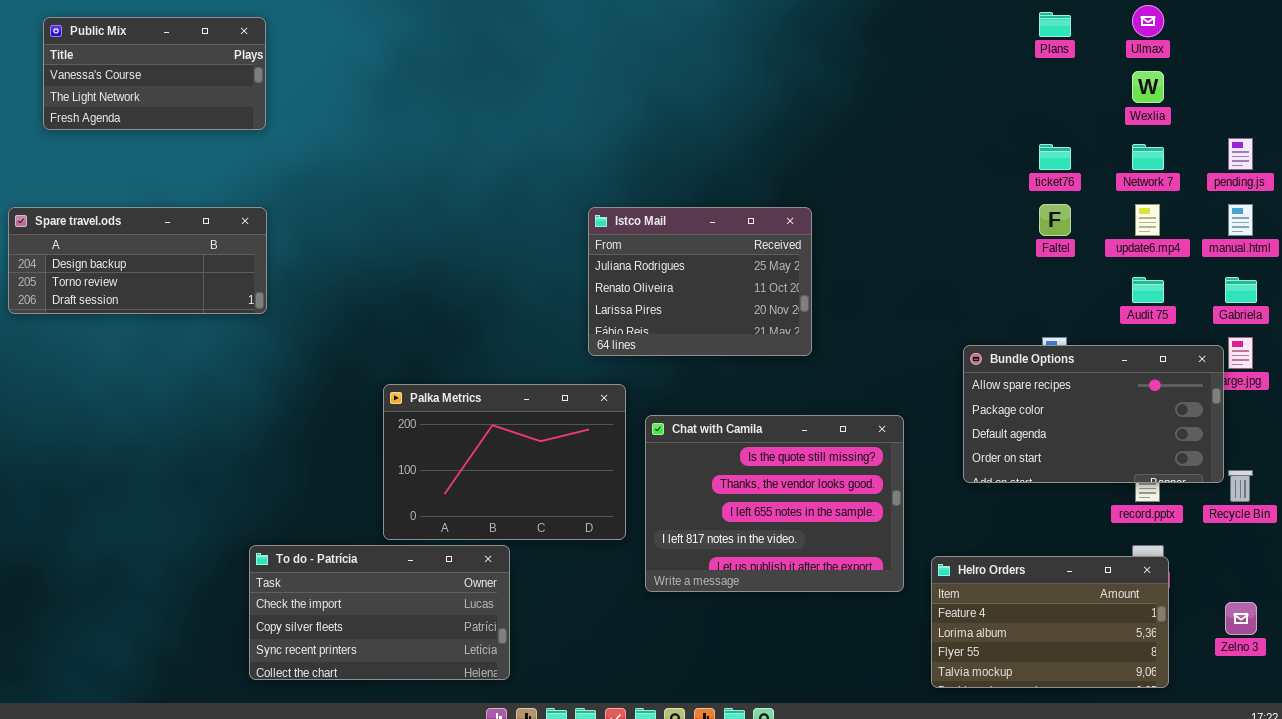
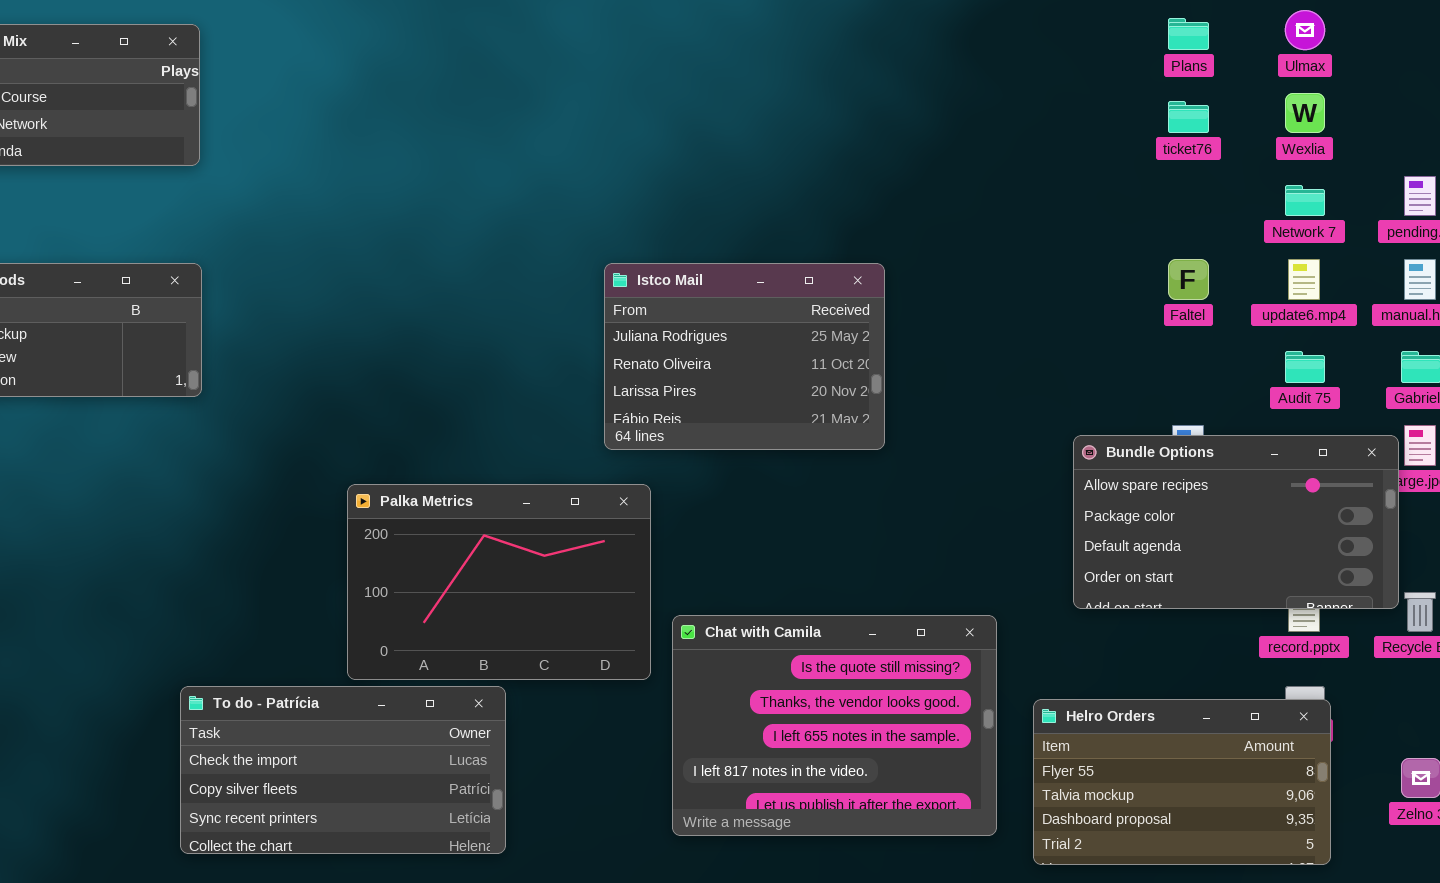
ticket76: [1039,144,1071,170] -> [1168,101,1209,133], moved
Chat with Camila: [645,415,904,592] -> [672,615,997,836], moved
Helro Orders: [931,556,1169,688] -> [1033,699,1331,865], scrolled down 2 rows

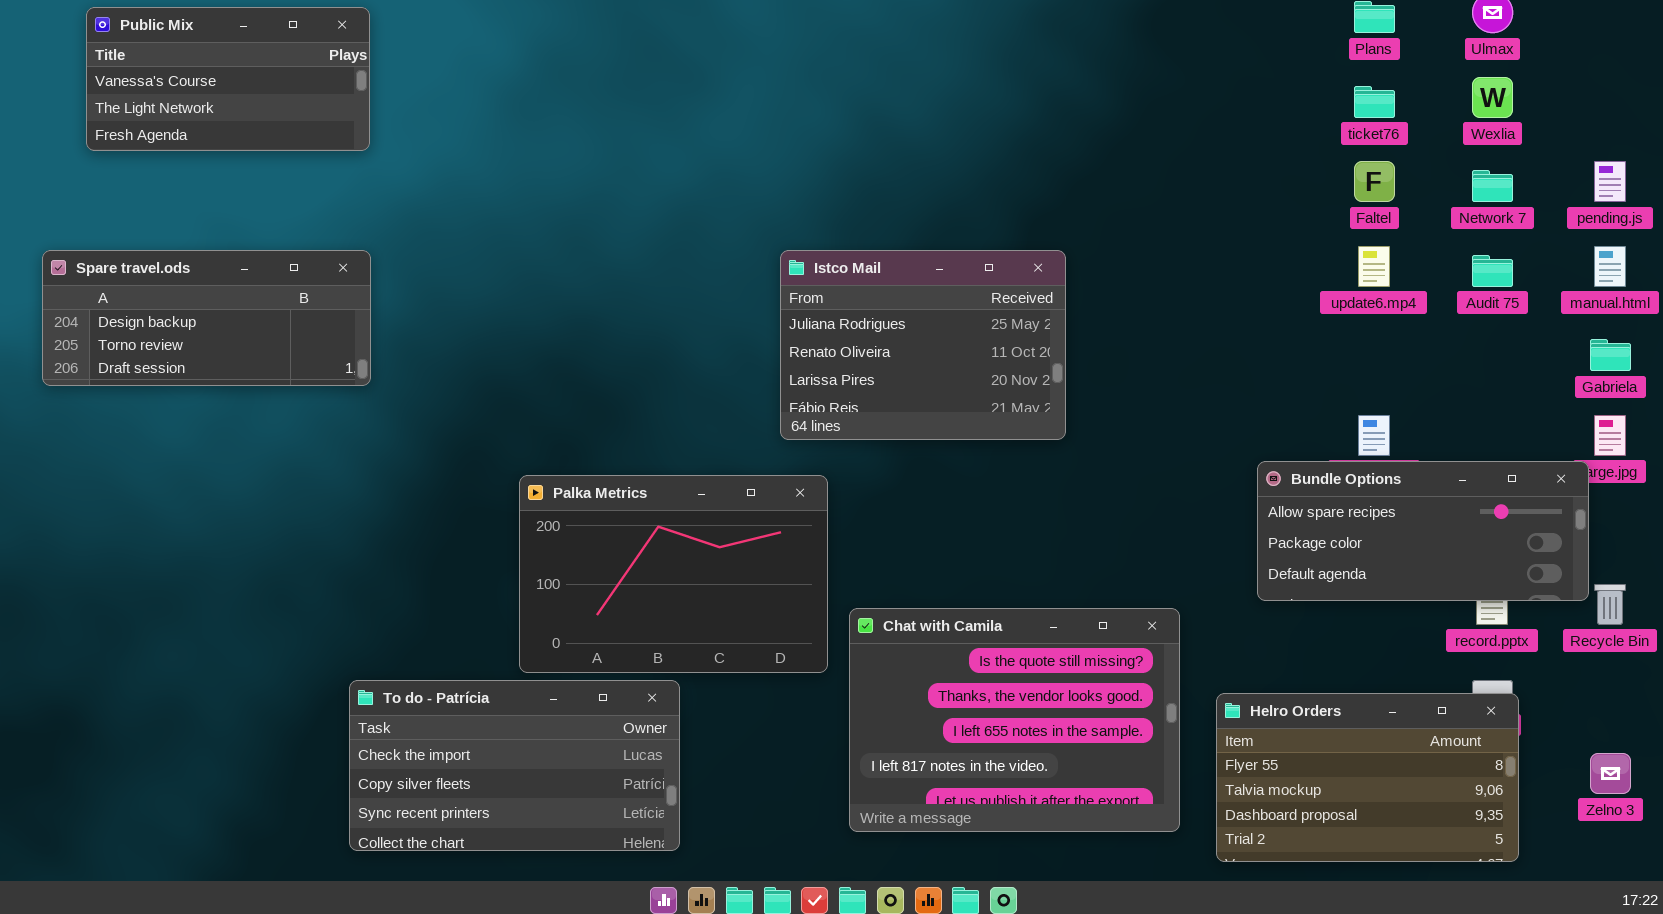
Faltel: [1168,259,1209,300] -> [1354,161,1395,202], moved
update6.mp4: [1288,259,1320,300] -> [1358,246,1390,287], moved
Audit 75: [1285,351,1325,383] -> [1472,255,1513,287], moved
Bundle Options: [1073,435,1399,609] -> [1257,461,1589,601], resized

